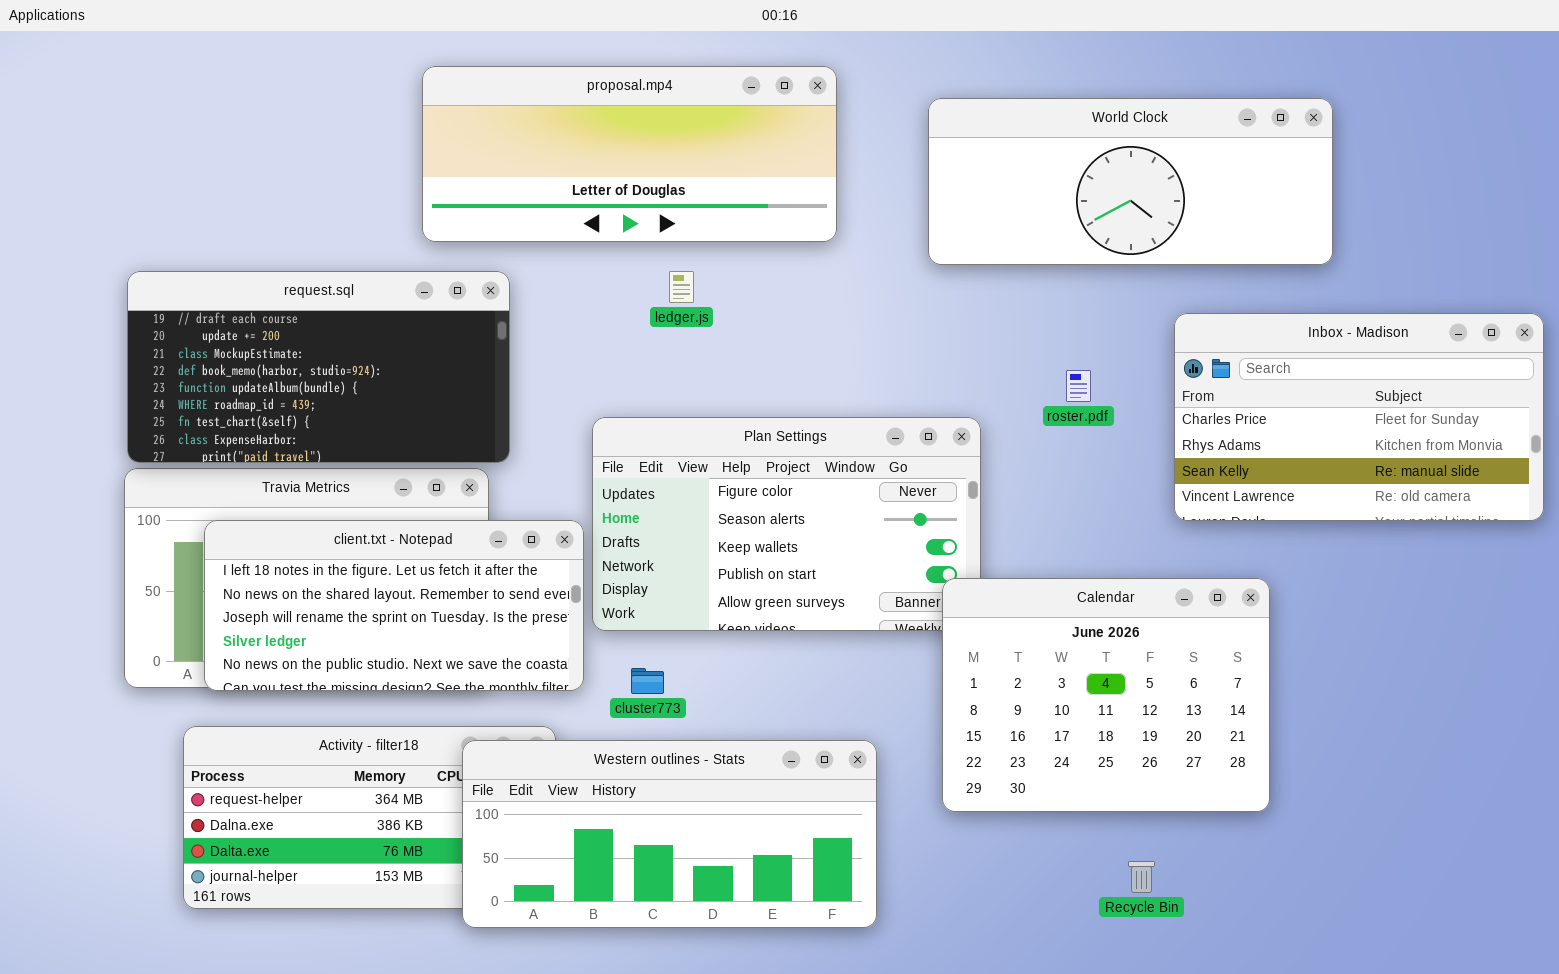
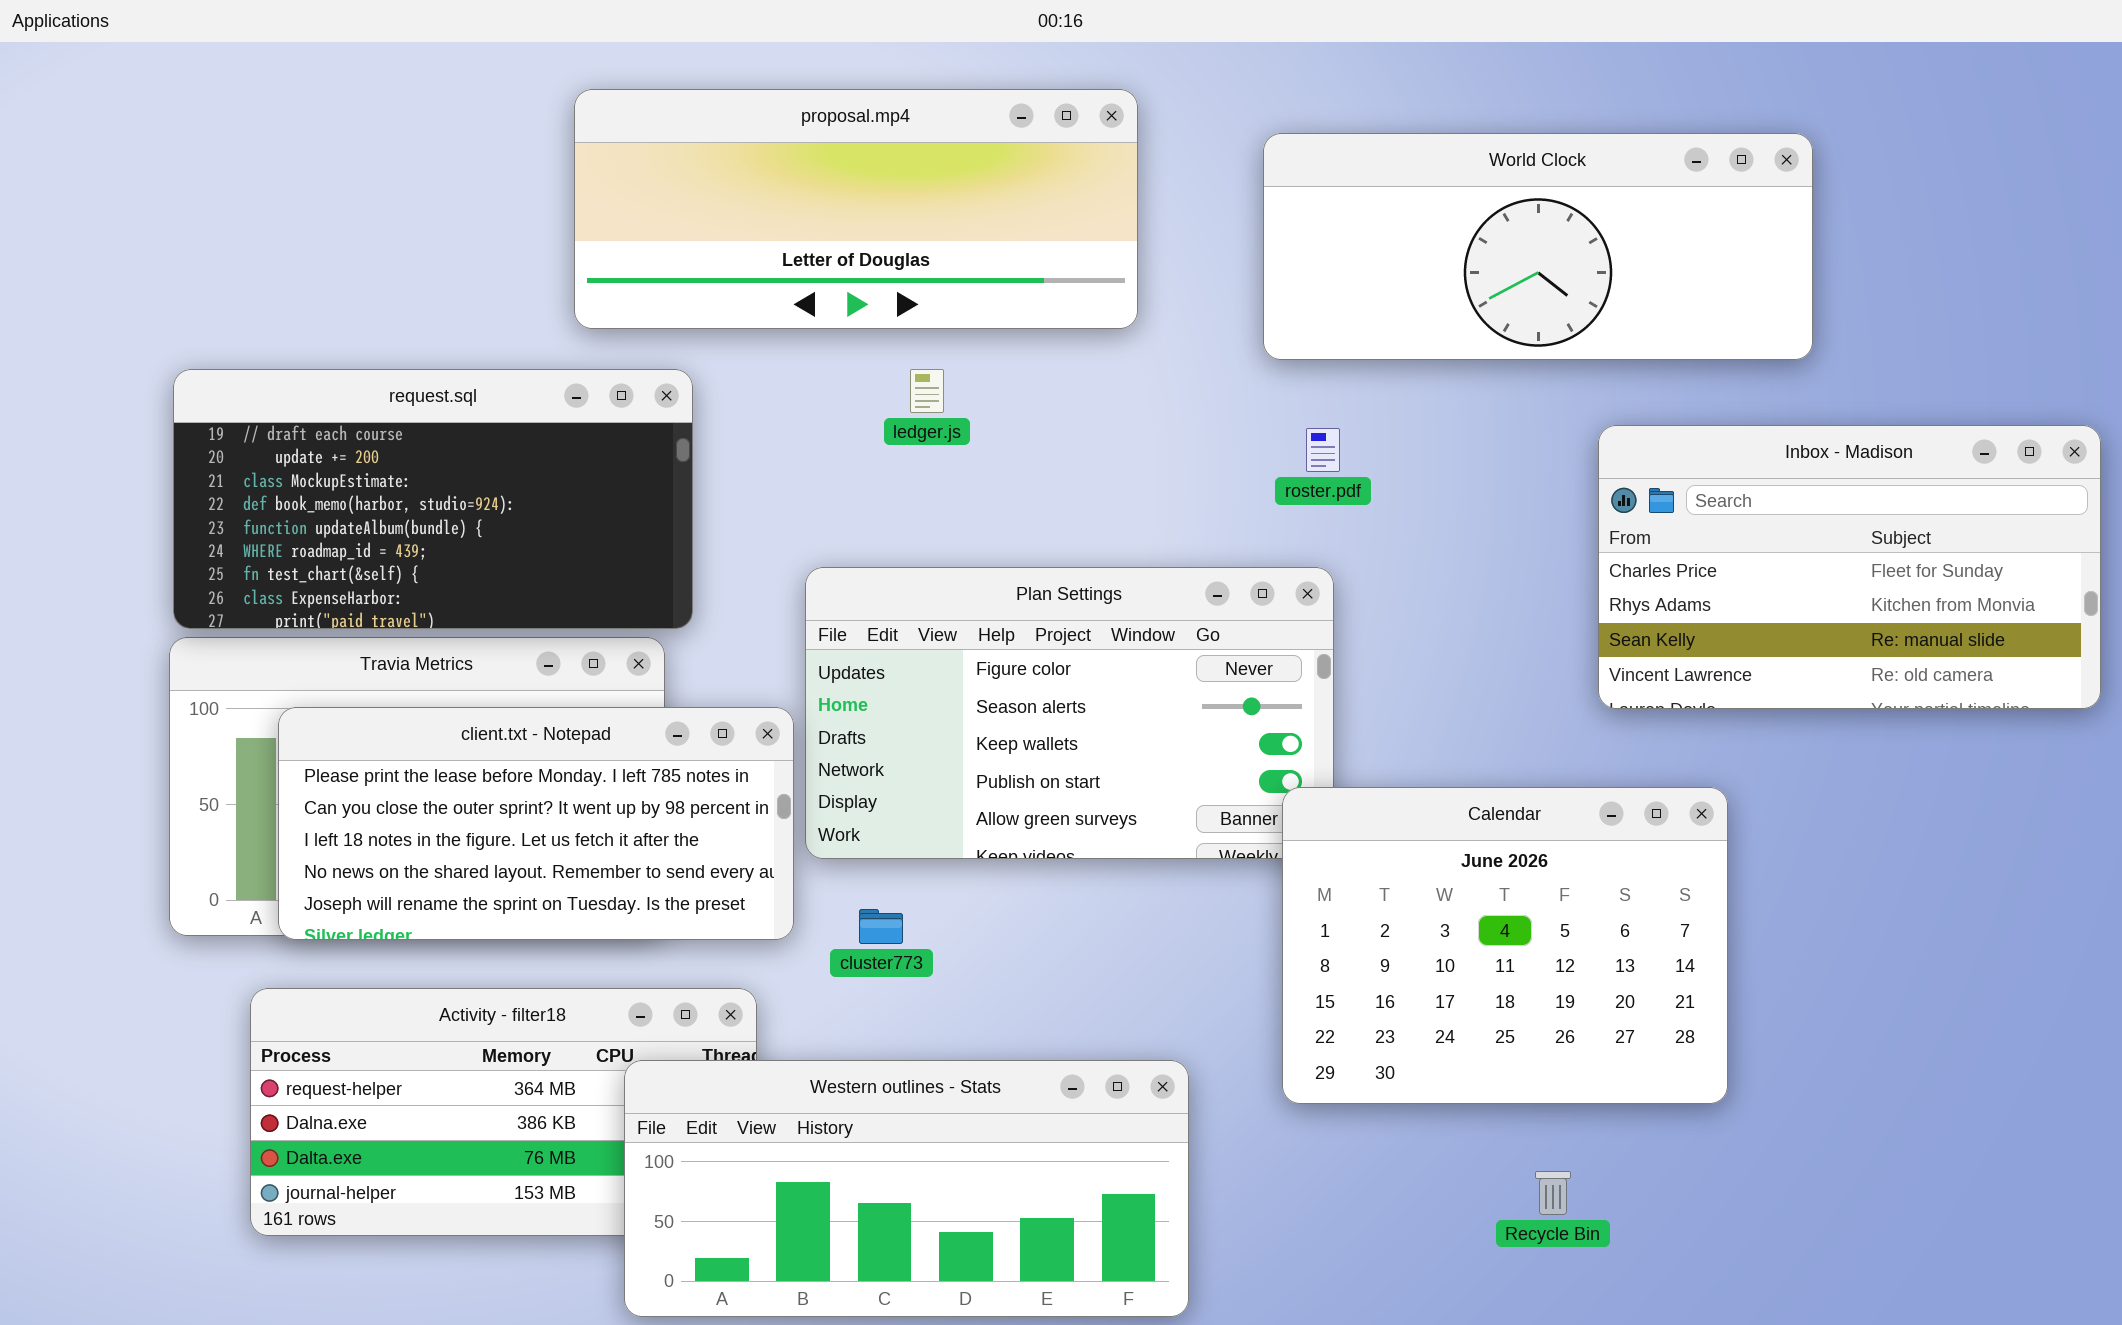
roster.pdf: [1066,370,1091,402] -> [1306,428,1340,472], moved
client.txt - Notepad: [204,520,584,691] -> [278,707,794,940], scrolled up 2 rows
Western outlines - Stats: [462,740,877,928] -> [624,1060,1189,1317], moved

